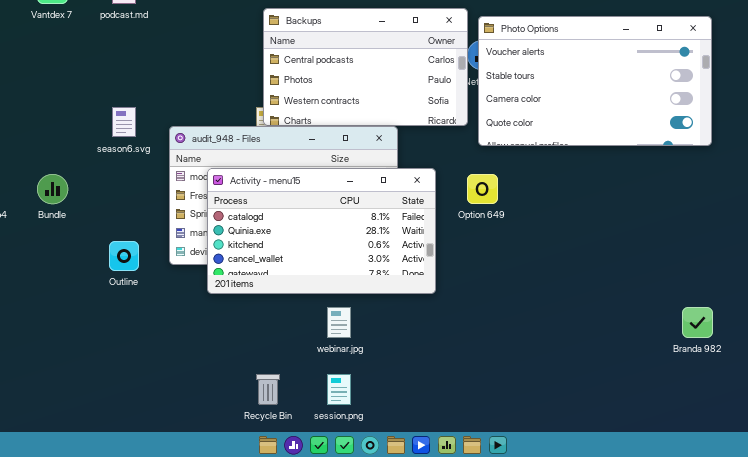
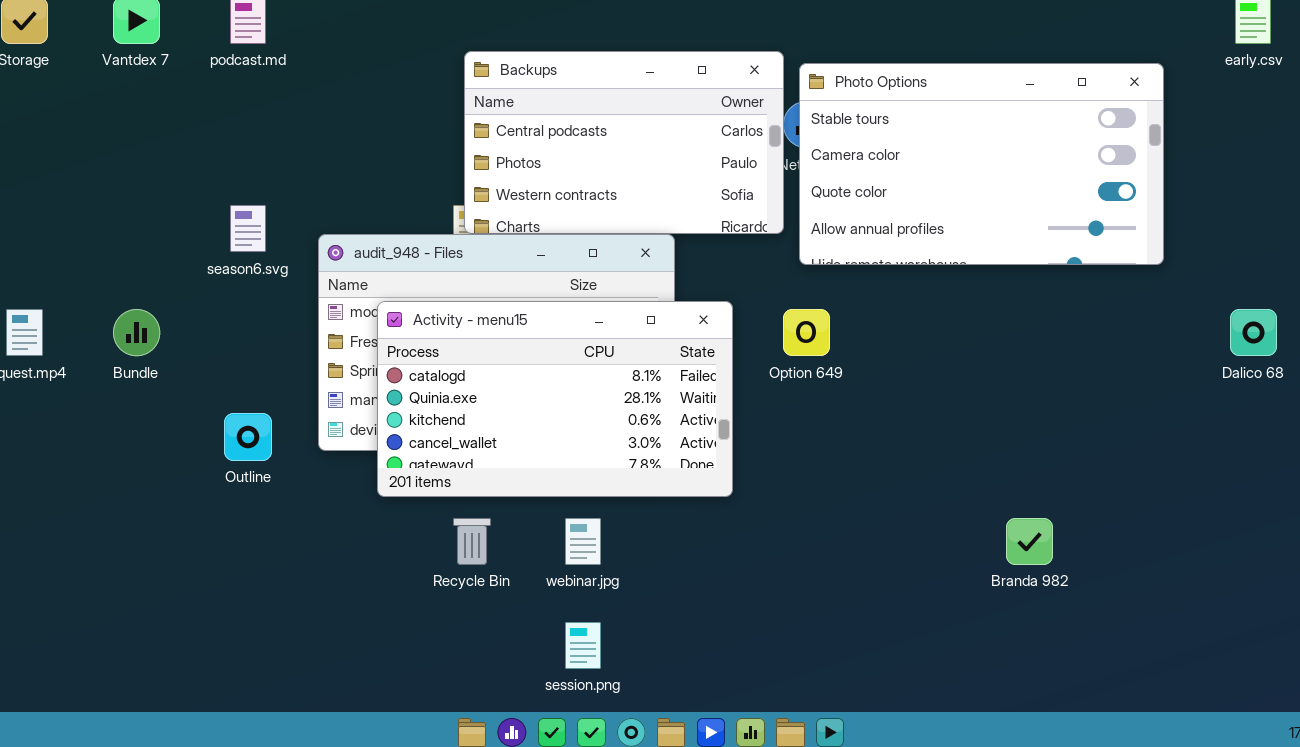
Photo Options: [478,16,712,146] -> [799,63,1164,265], scrolled down 1 row
Branda 982: [682,307,713,338] -> [1006,518,1053,565], moved
Recycle Bin: [256,374,280,405] -> [453,518,491,565], moved

